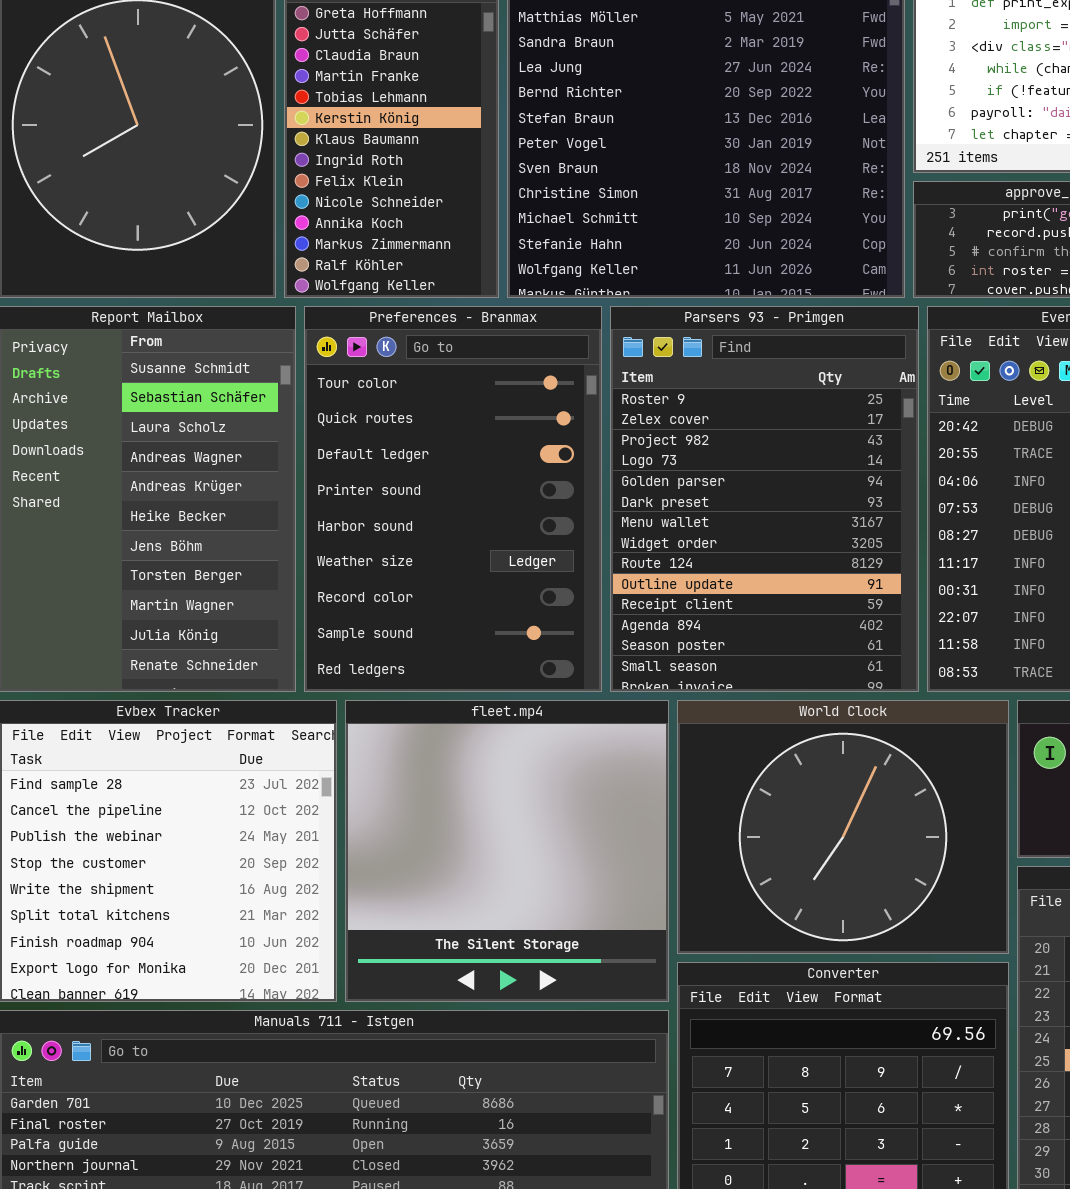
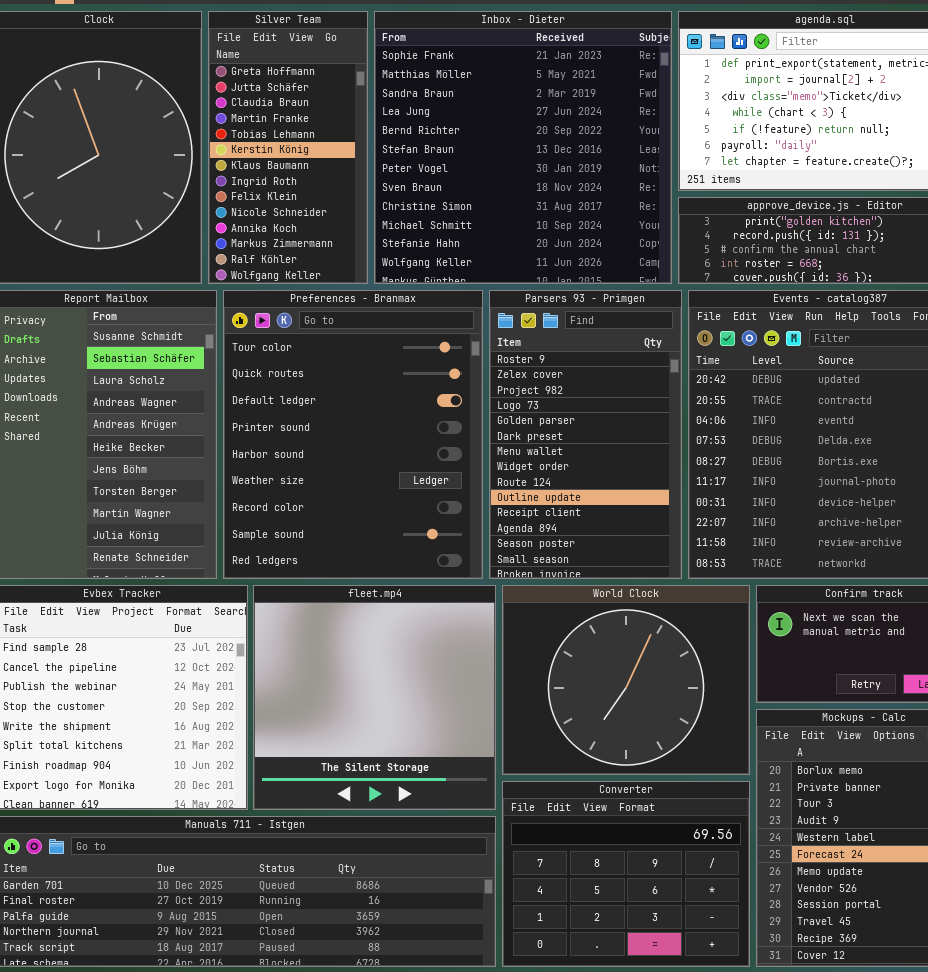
Preferences - Branmax: [304,306,602,692] -> [223,290,483,579], resized
Parsers 93 - Primgen: [610,306,919,692] -> [489,290,682,579], resized

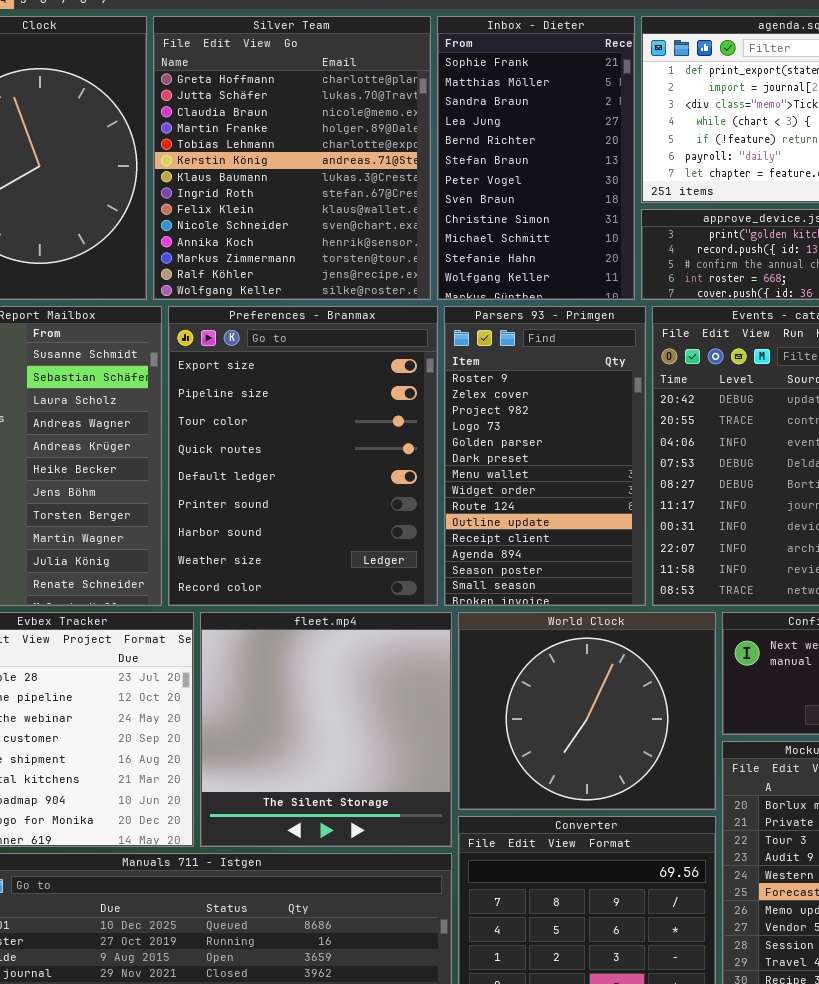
Silver Team: [208,11,368,284] -> [153,16,431,300], resized
Inbox - Dieter: [374,11,672,284] -> [437,16,635,300], resized
Preferences - Branmax: [223,290,483,579] -> [168,306,438,606], scrolled up 2 rows

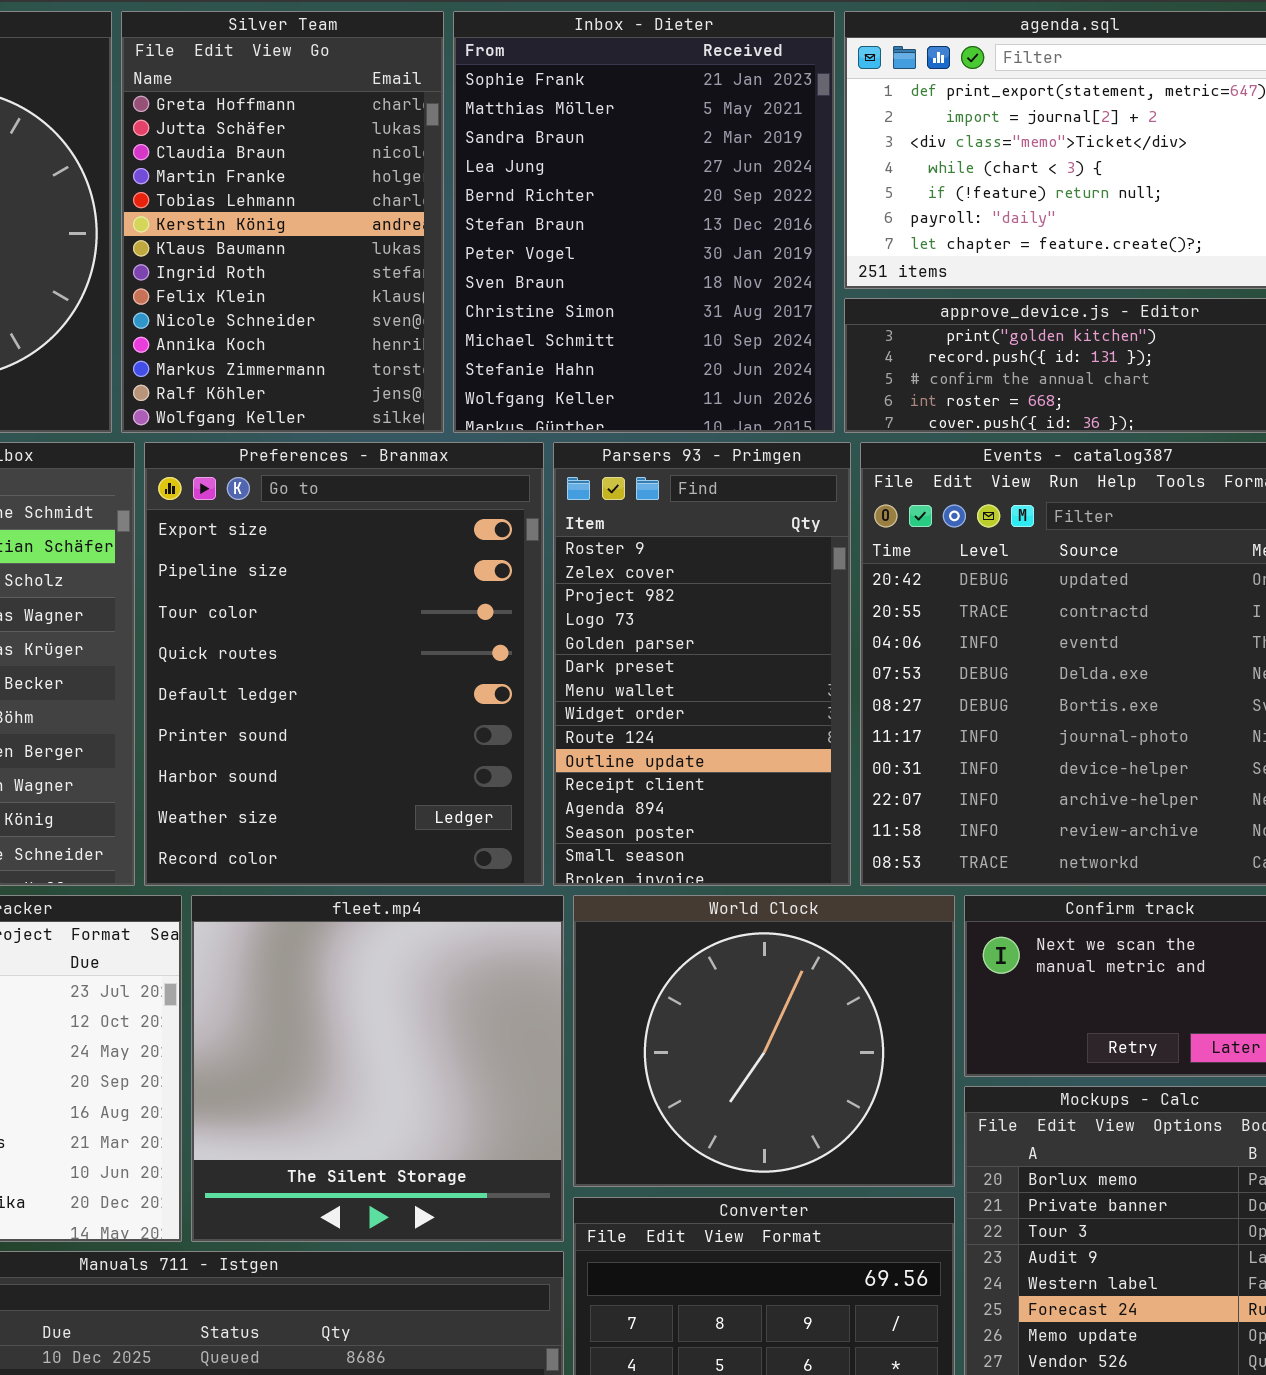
Silver Team: [153,16,431,300] -> [121,11,444,433], resized
Inbox - Dieter: [437,16,635,300] -> [453,11,835,433], resized

